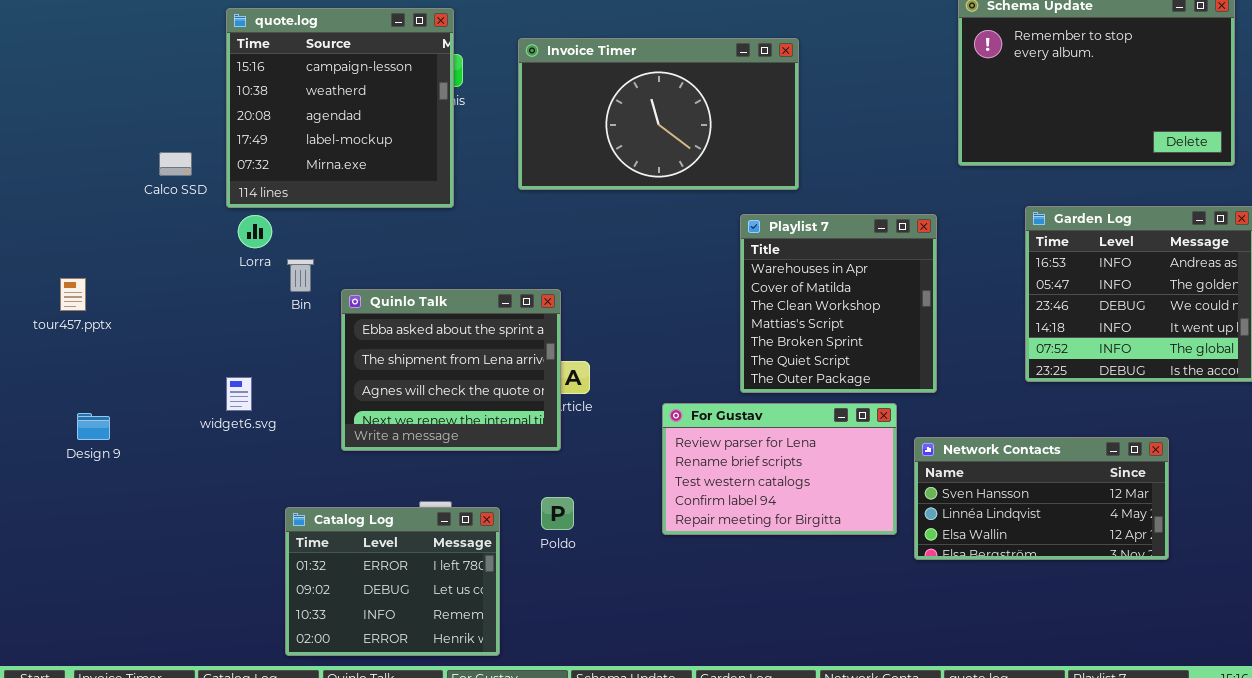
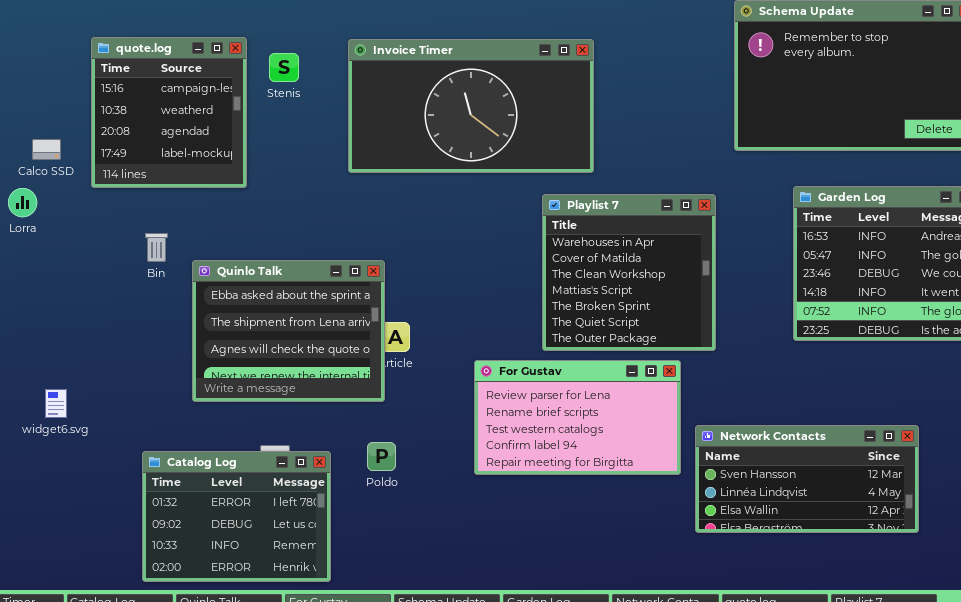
quote.log: [226,8,454,208] -> [91,37,247,188], resized
Lorra: [238,215,272,248] -> [8,188,37,217], moved
widget6.svg: [226,377,252,411] -> [45,389,67,418], moved
Network Contacts: [914,437,1169,560] -> [695,425,919,533], moved

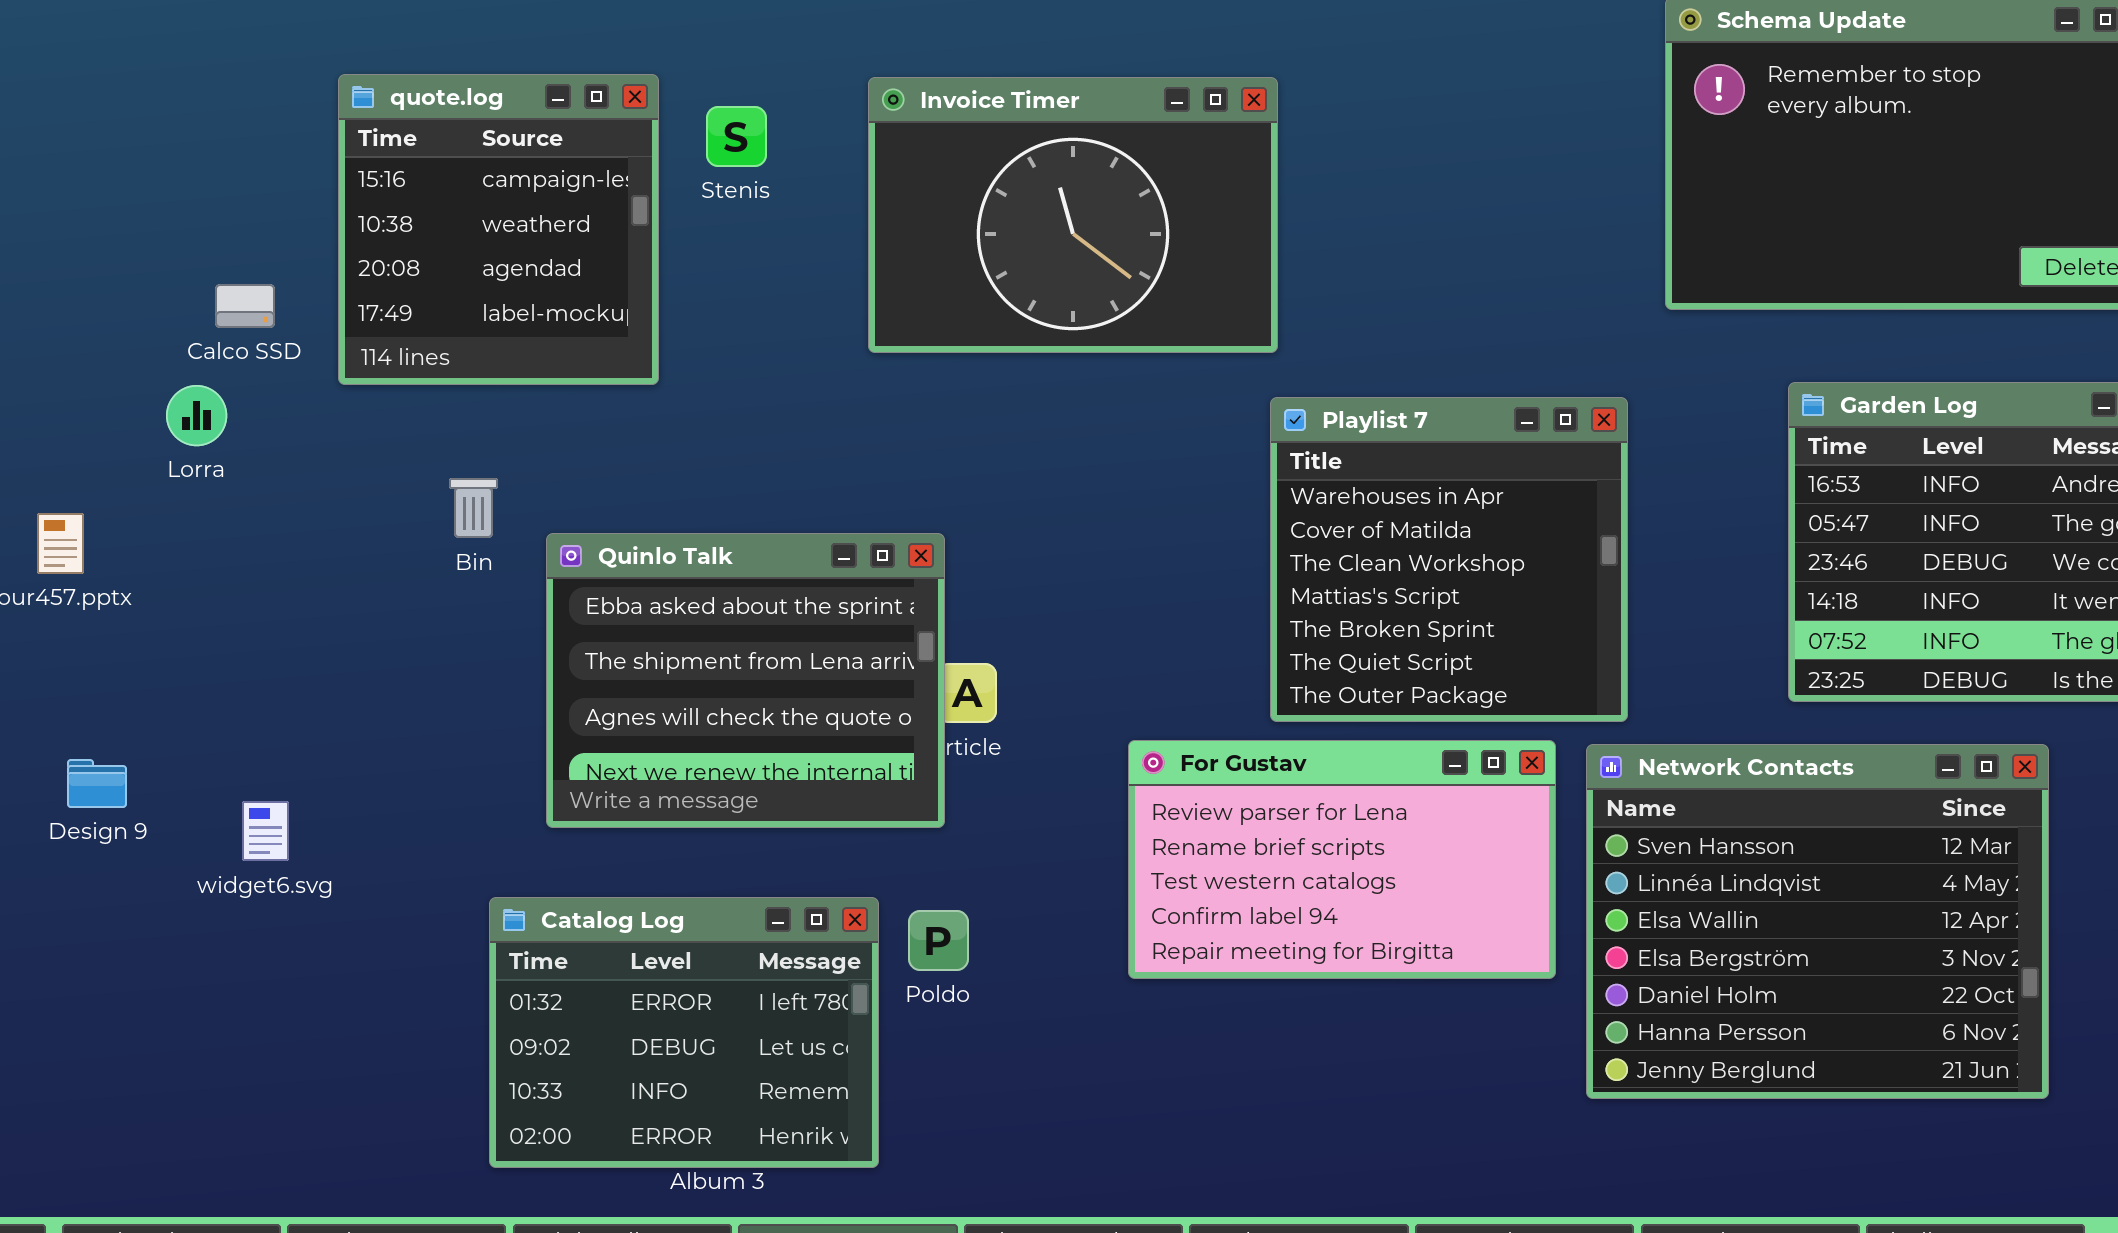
Invoice Timer: [348,39,594,173] -> [868,77,1278,353], resized
Network Contacts: [695,425,919,533] -> [1586,744,2049,1099], resized
Catalog Log: [142,451,331,582] -> [489,897,879,1168], moved

